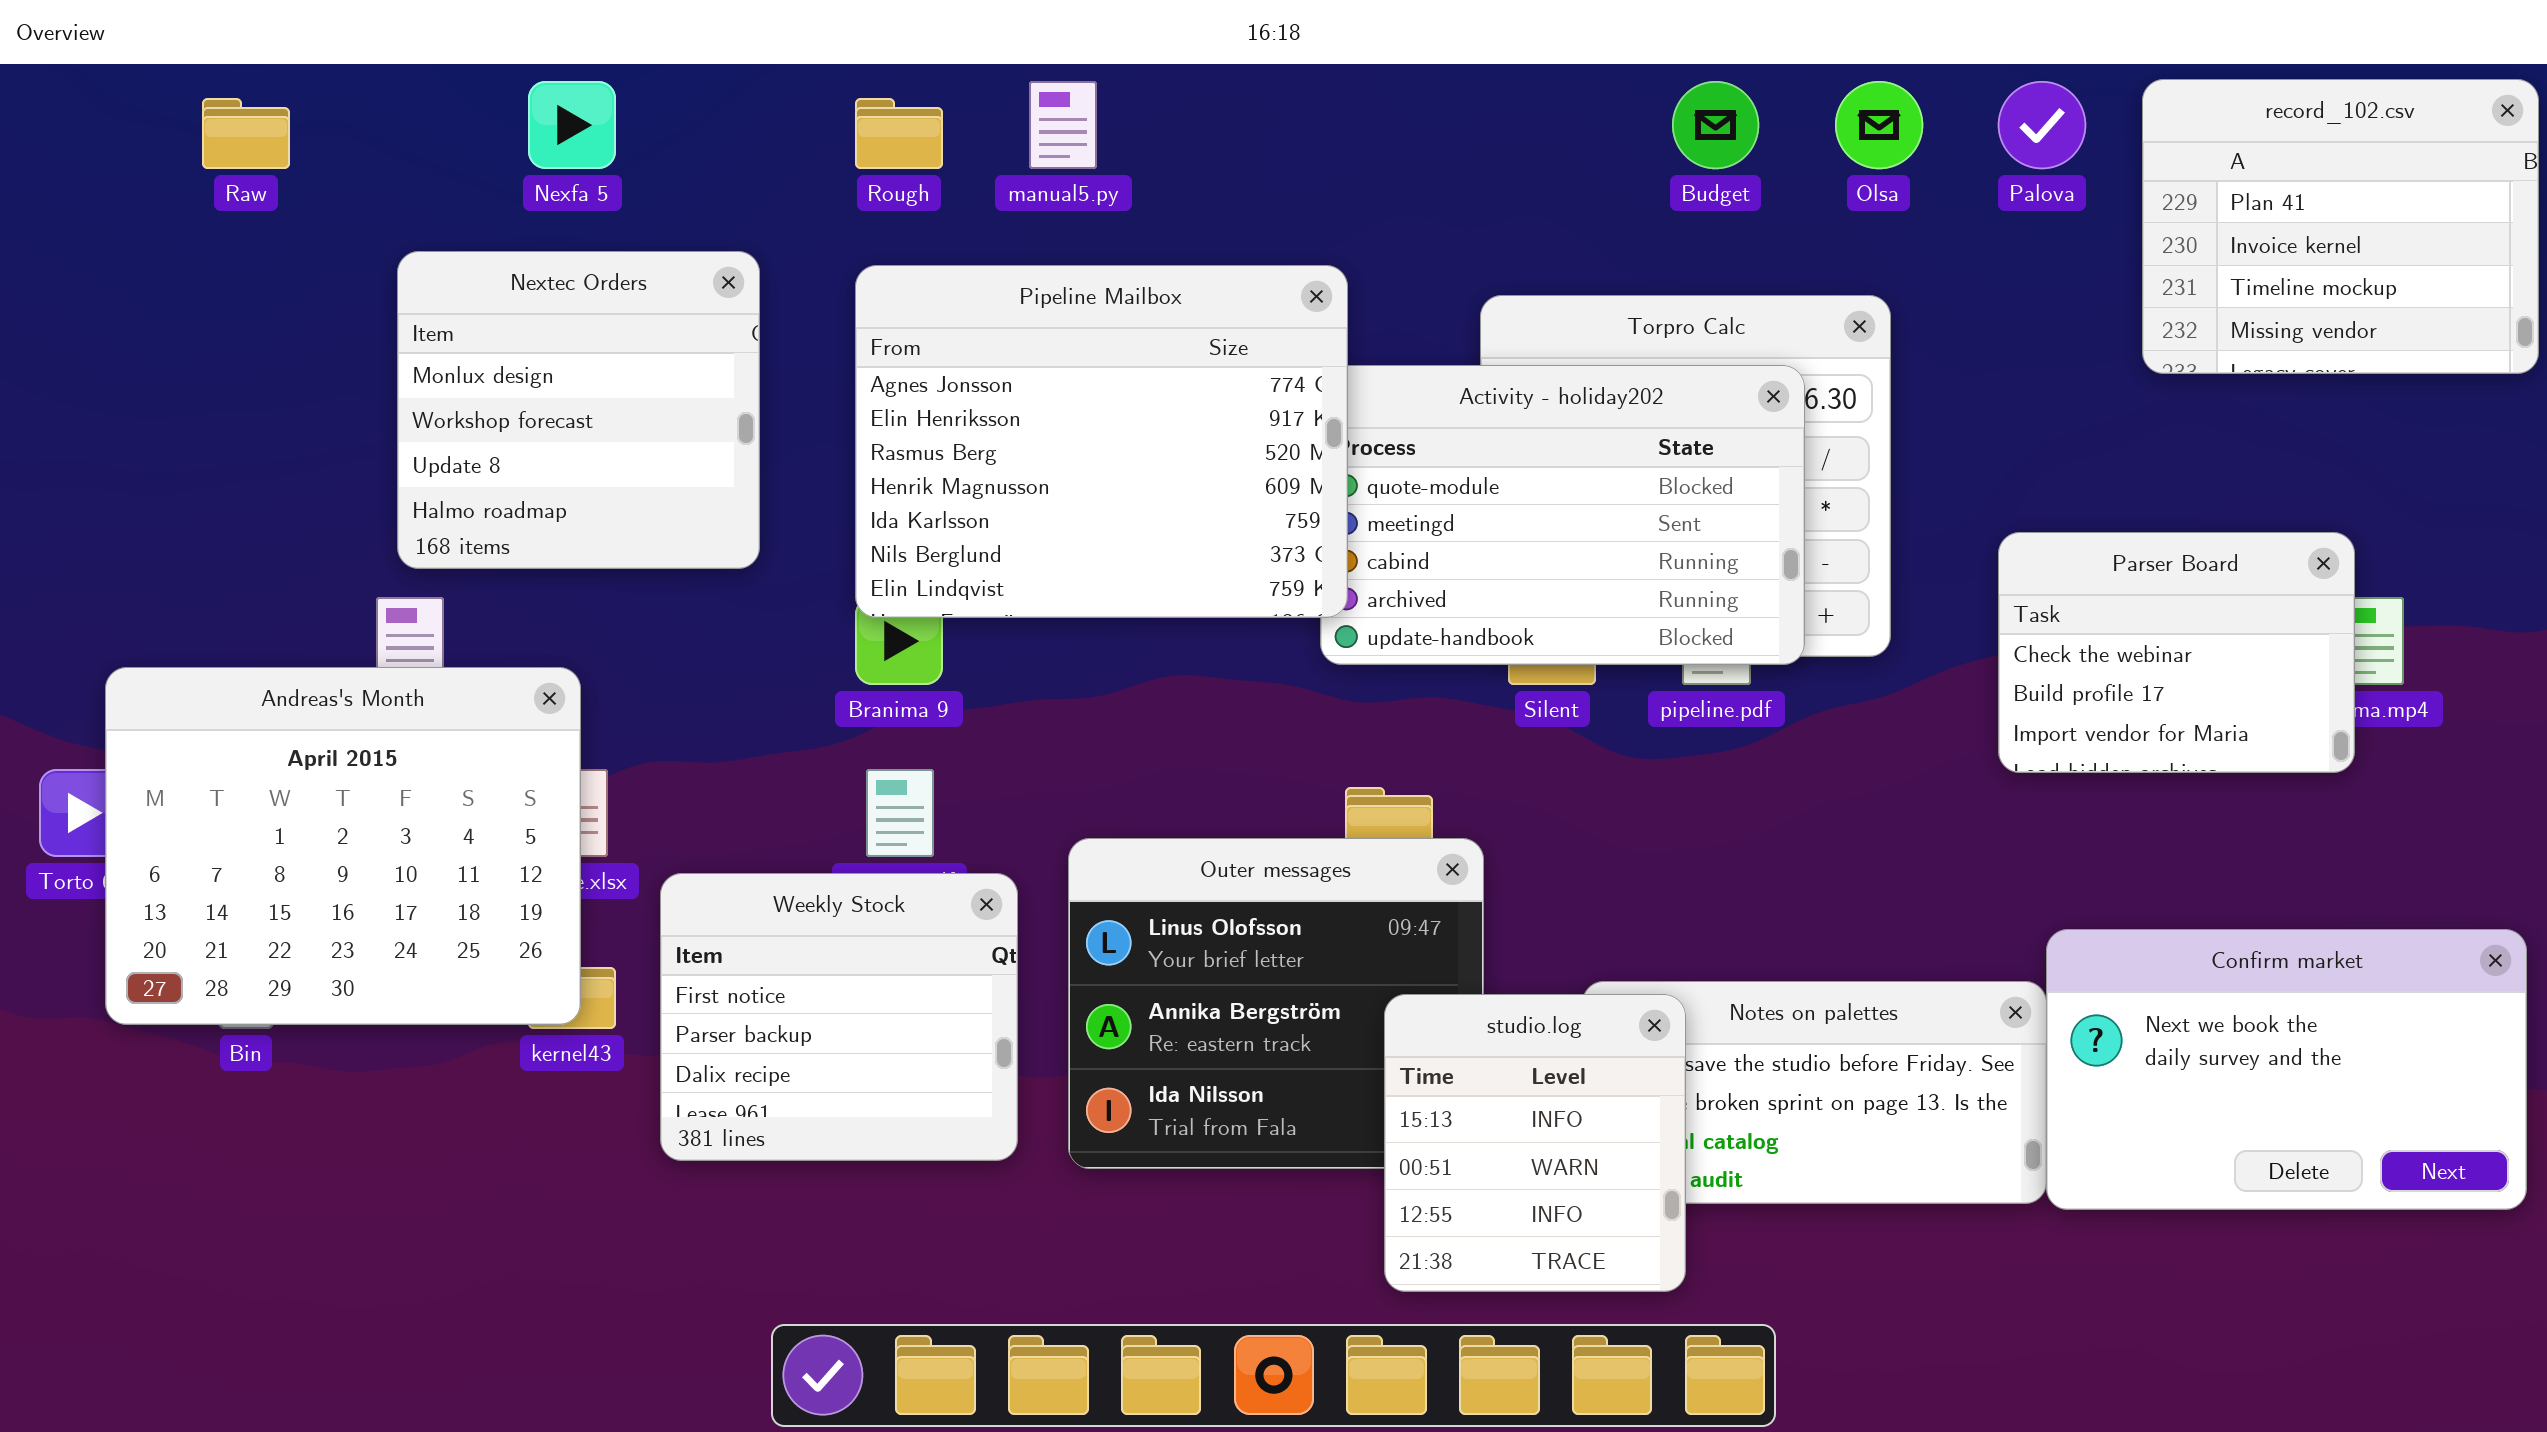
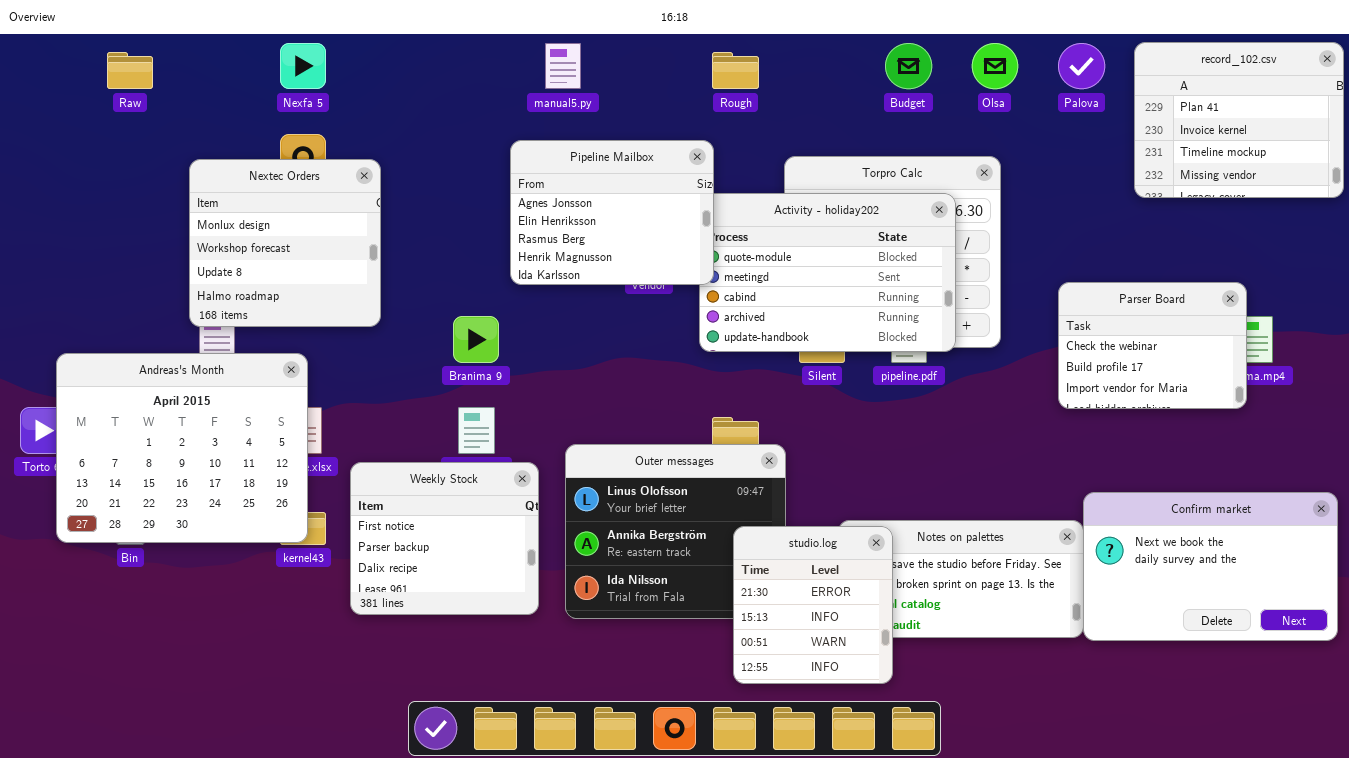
Rough: [855,98,943,169] -> [712,52,759,89], moved
Nextec Orders: [397,251,760,569] -> [189,159,381,327], moved
Pipeline Mailbox: [855,265,1348,618] -> [510,140,714,285], resized
studio.log: [1384,994,1686,1292] -> [733,526,893,684], scrolled up 1 row

